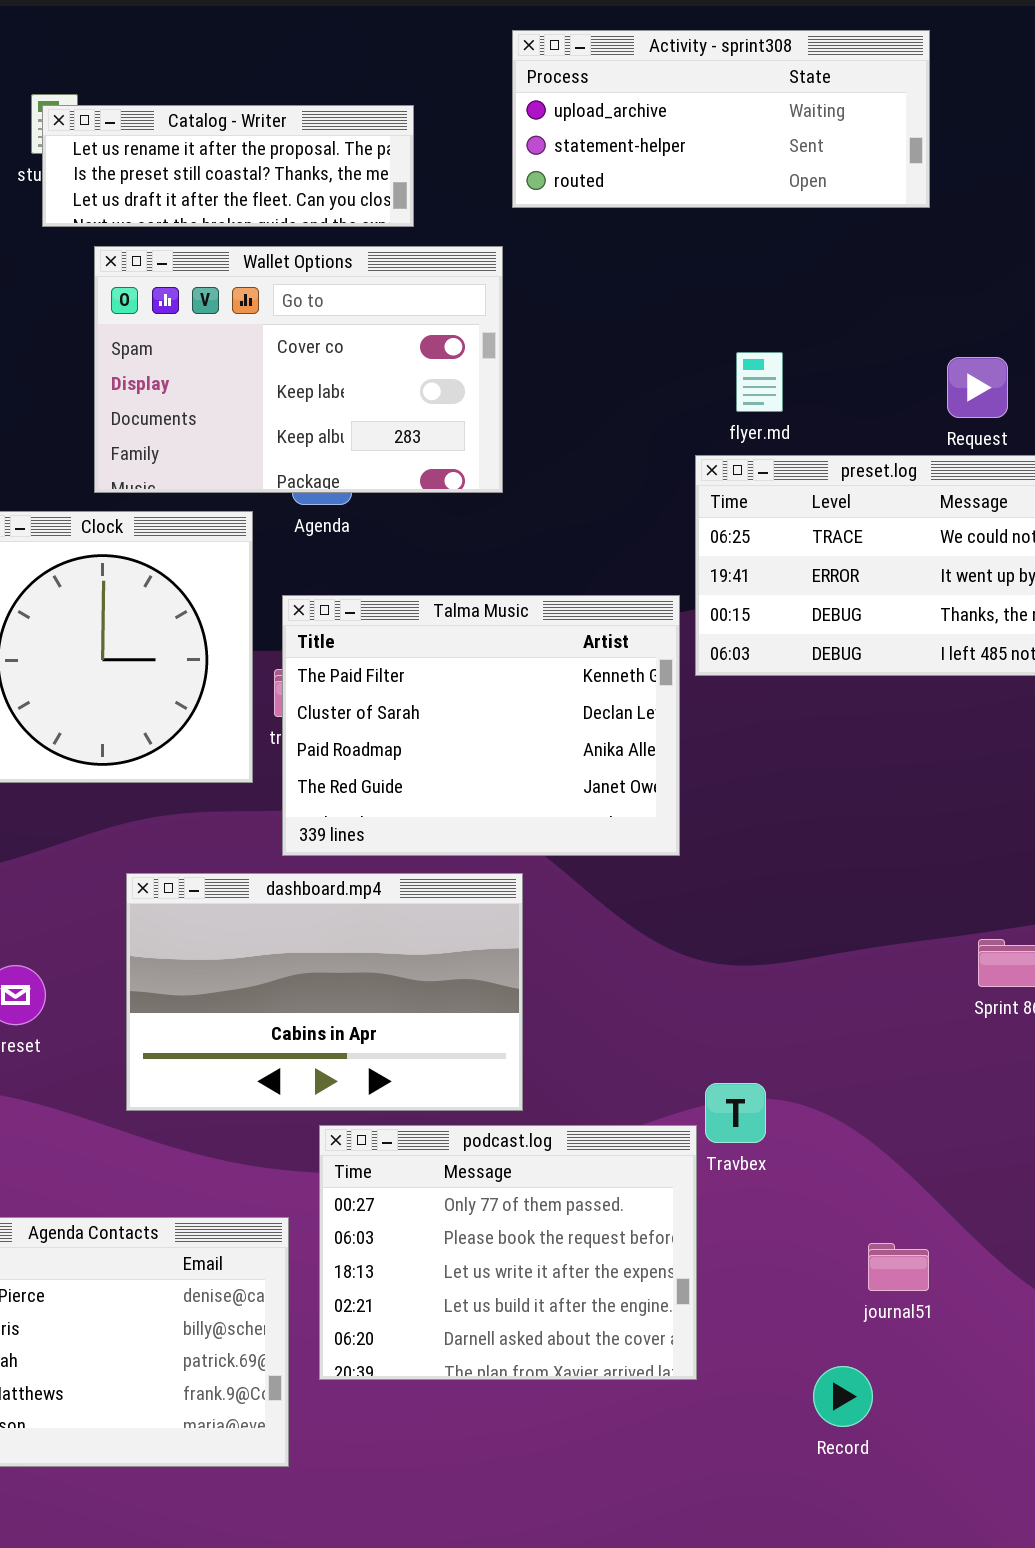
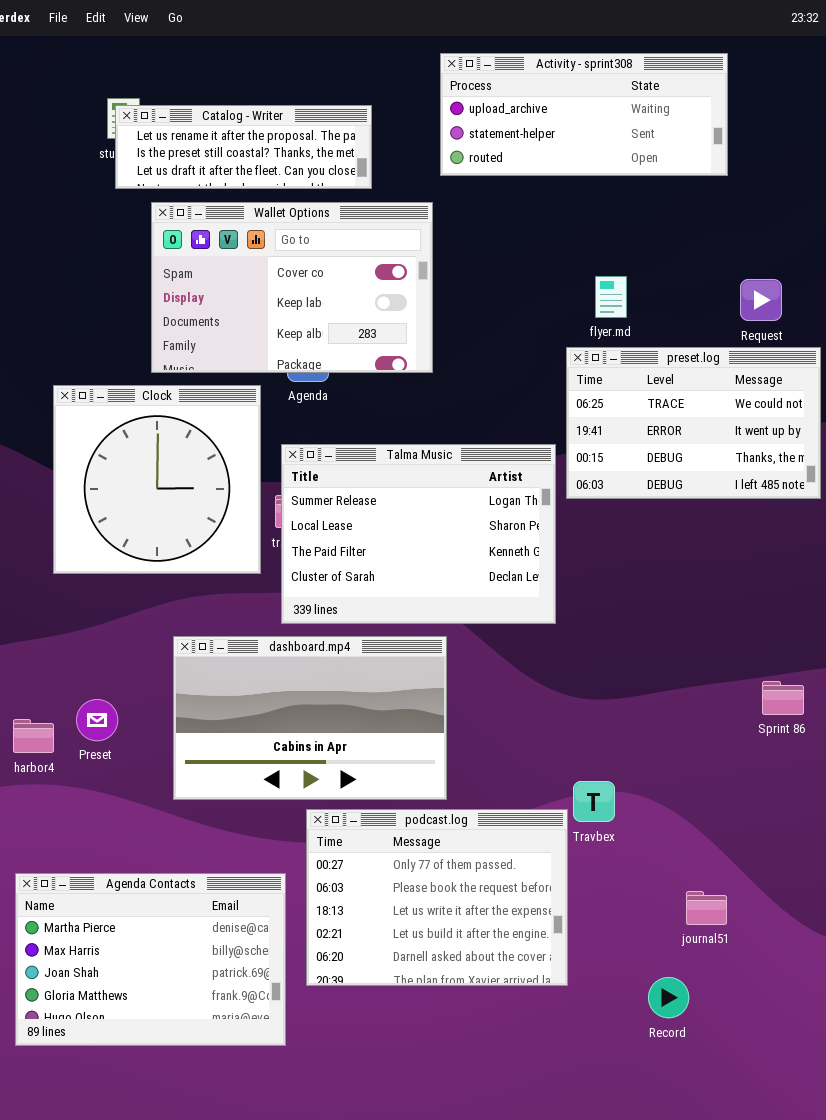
Talma Music: [282,595,680,856] -> [281,444,556,624], scrolled up 2 rows

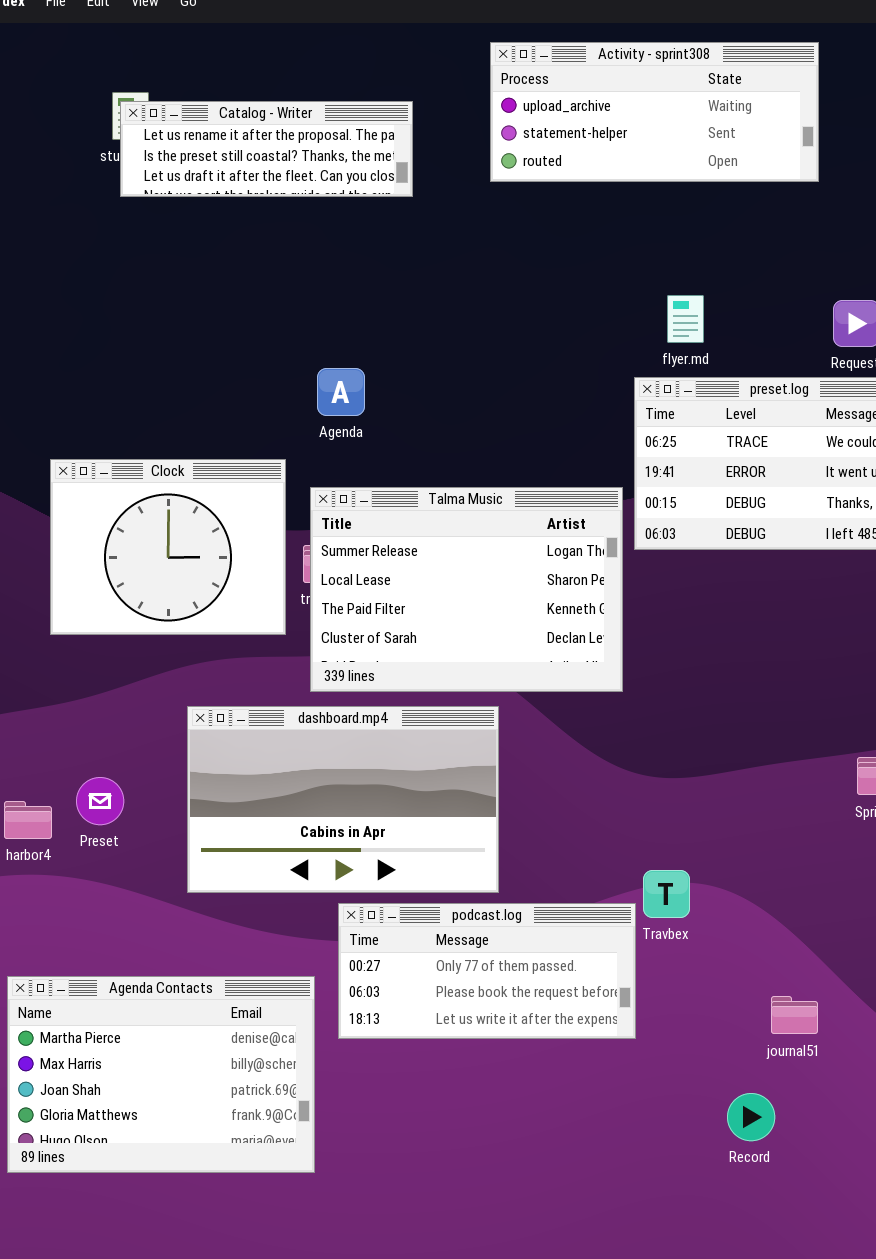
Wallet Options: [151,202,433,373] -> none, closed
Clock: [53,385,261,574] -> [50,459,286,635], resized
podcast.log: [306,809,568,986] -> [338,903,636,1039], resized

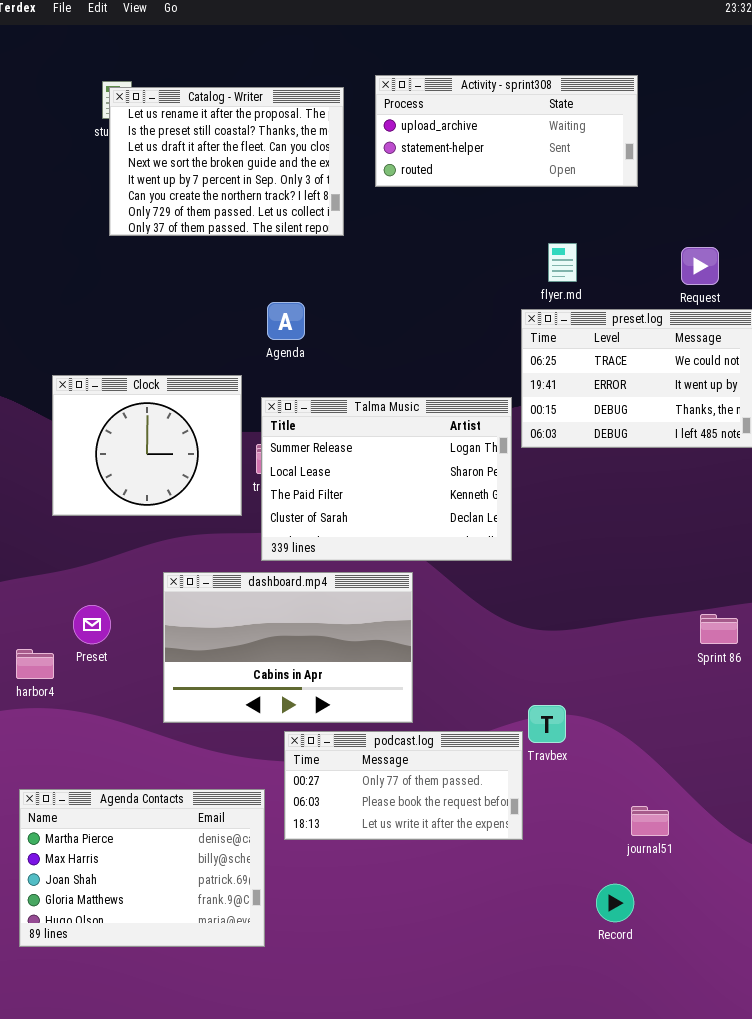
Activity - sprint308: [490,42,819,182] -> [375,75,638,187], moved
Catalog - Writer: [120,101,413,197] -> [109,87,344,236], resized
Preset: [76,777,124,825] -> [73,605,111,644], moved

